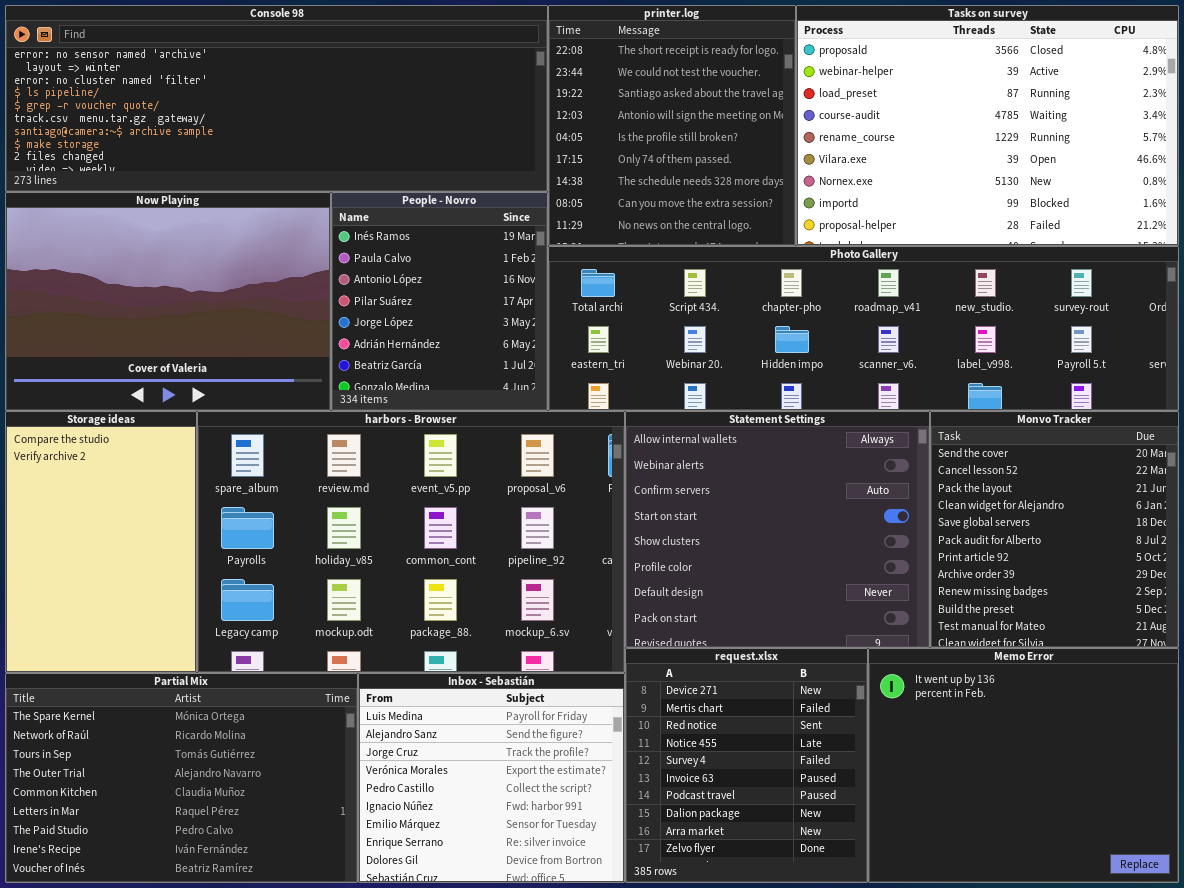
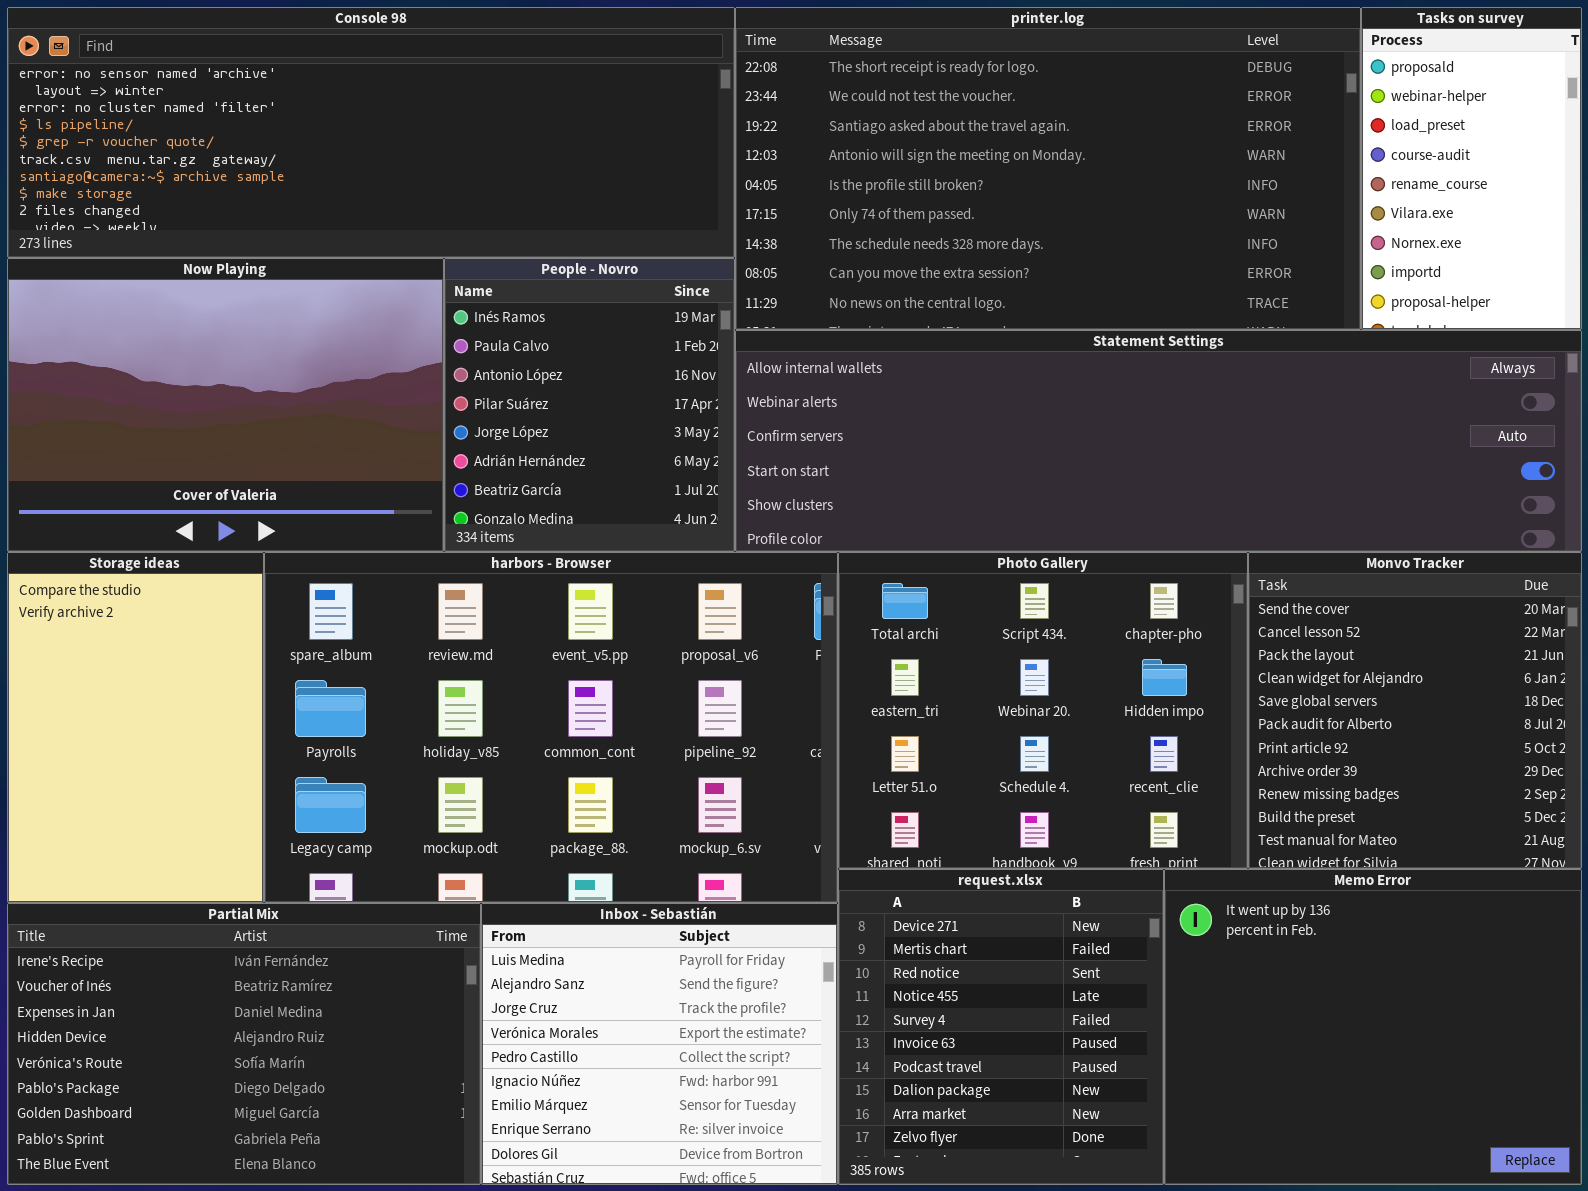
printer.log: [548,5,796,246] -> [735,7,1361,330], resized
Tasks on survey: [796,5,1179,246] -> [1361,7,1582,330], resized
Photo Gallery: [548,246,1179,411] -> [838,552,1248,869], moved, resized
Statement Settings: [625,411,930,648] -> [735,330,1582,552], moved, resized
Partial Mix: [5,673,358,883] -> [7,903,481,1185], scrolled down 7 rows

